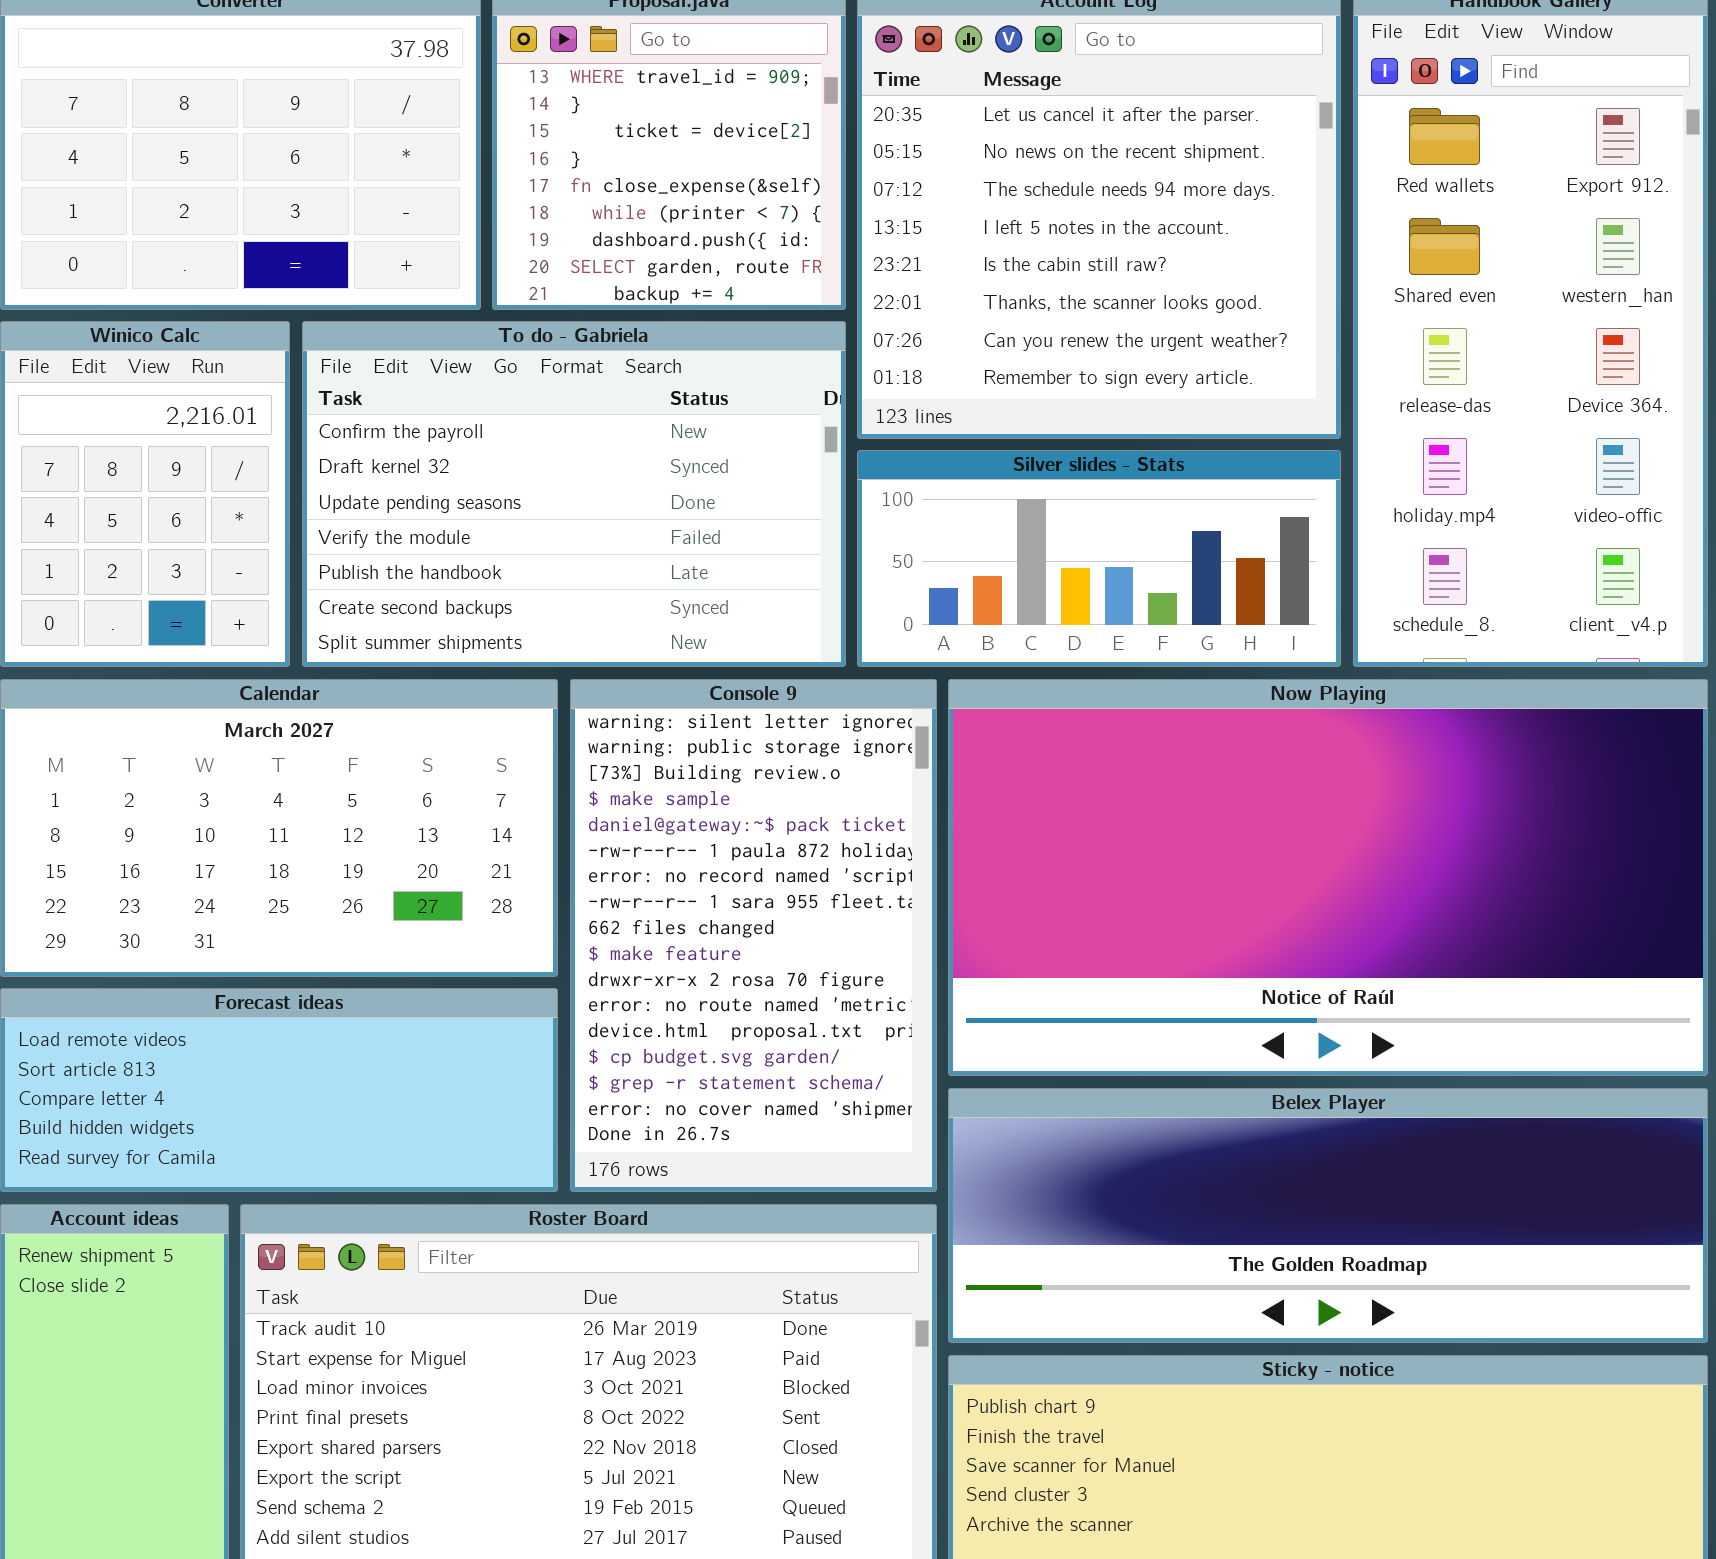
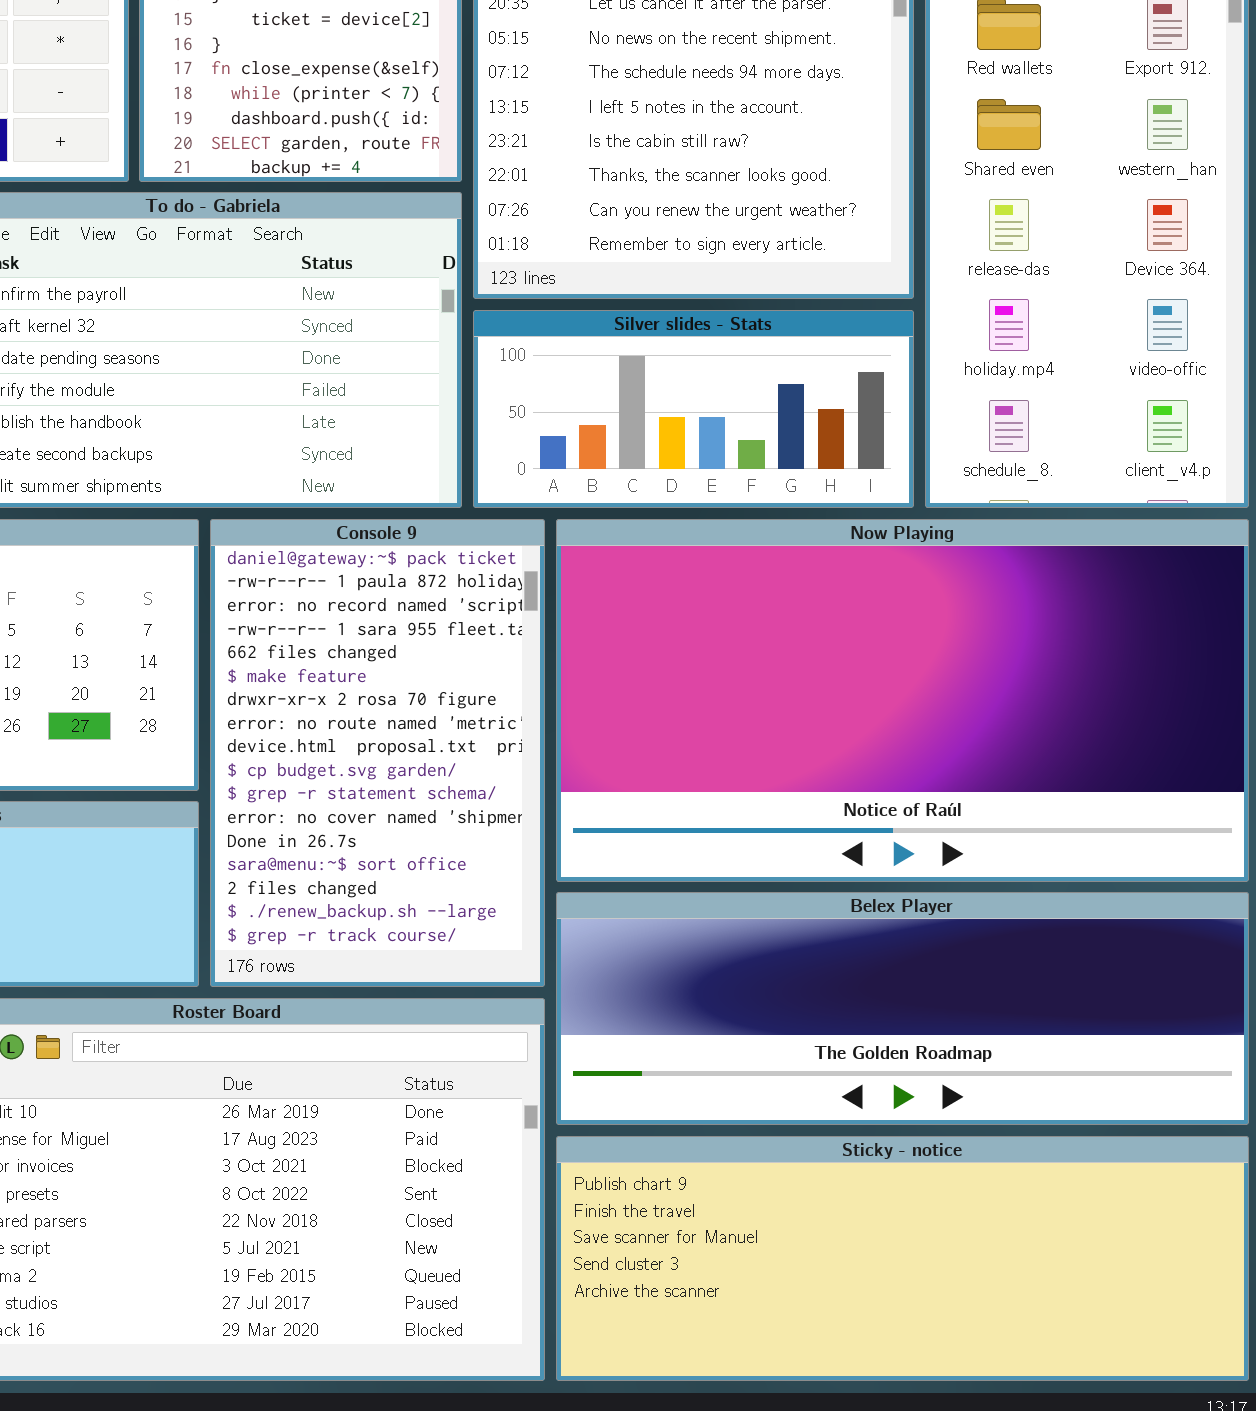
Console 9: [570,679,937,1192] -> [210,519,545,987], scrolled down 4 rows

